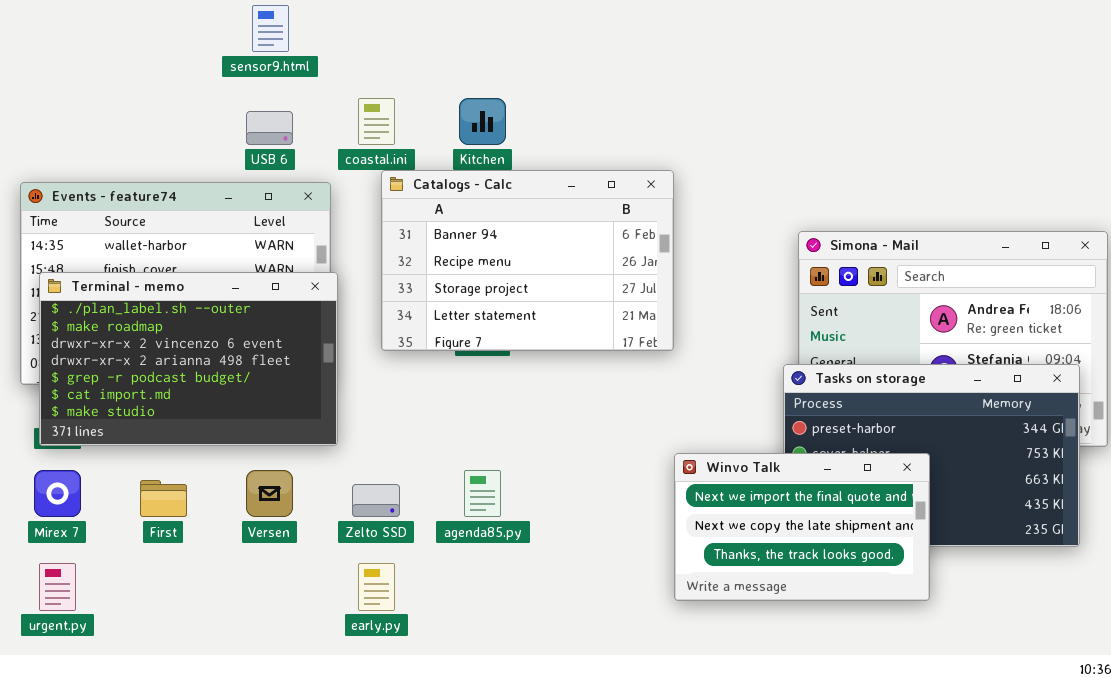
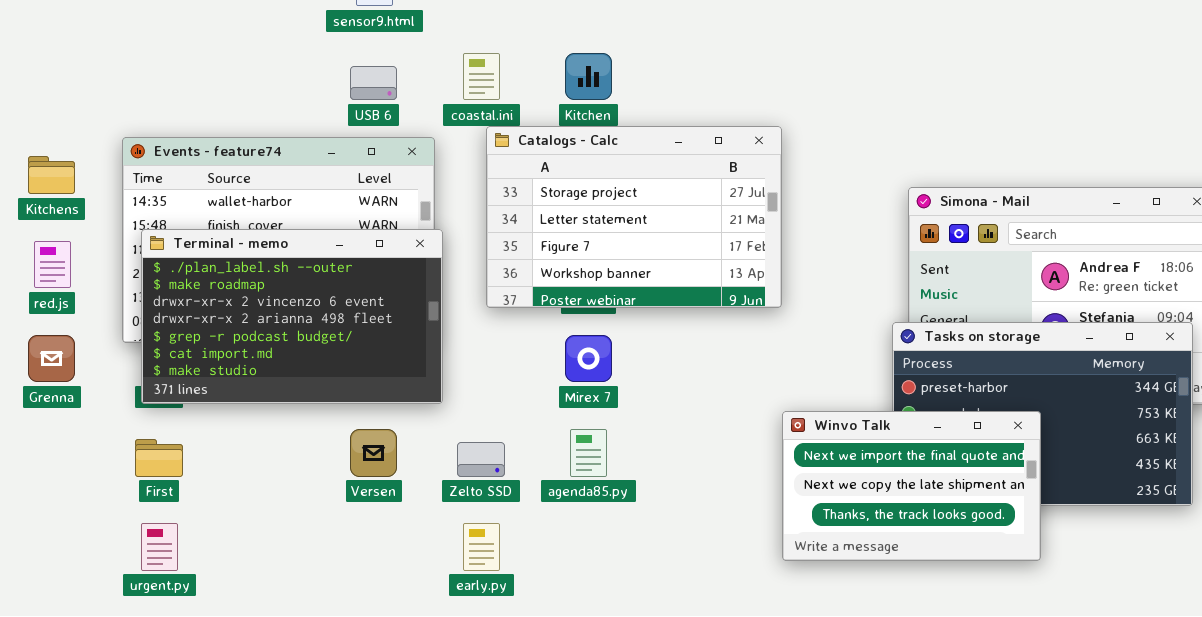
Catalogs - Calc: [381,170,674,351] -> [486,126,782,308], scrolled down 2 rows
Mirex 7: [34,470,81,517] -> [565,335,612,382], moved
First: [140,480,187,517] -> [135,439,183,477], moved

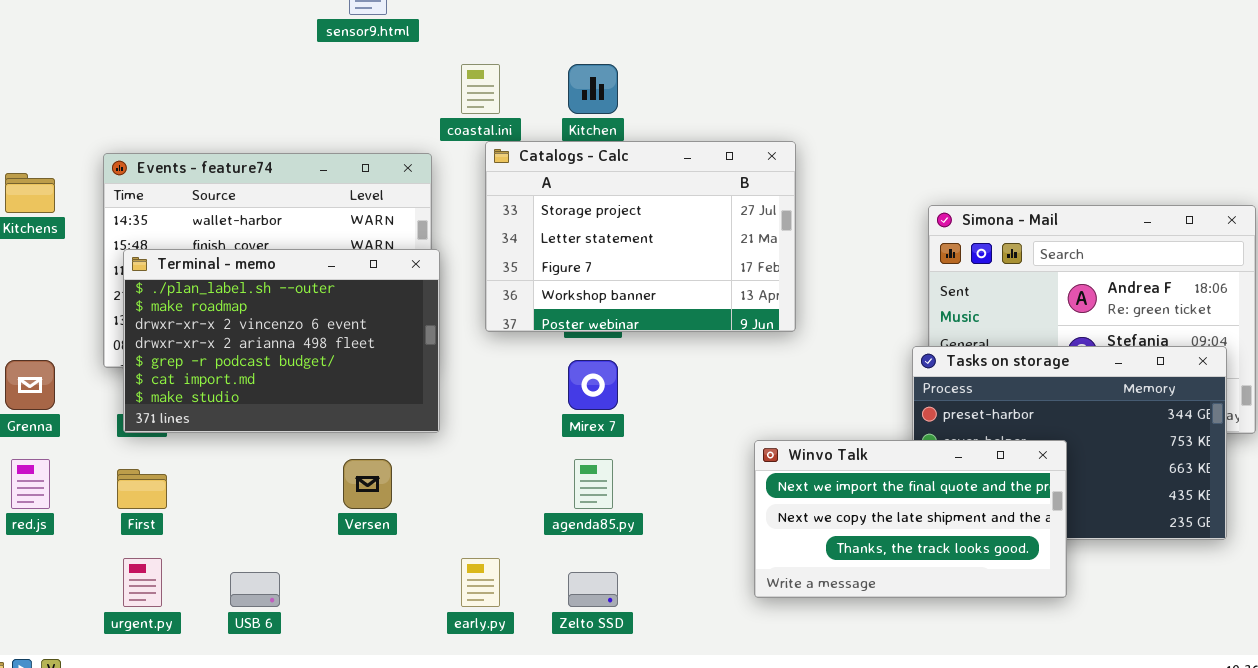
USB 6: [350,66,397,100] -> [230,572,280,607], moved
red.js: [34,241,71,288] -> [11,459,50,509], moved
Winvo Talk: [782,411,1041,561] -> [754,440,1067,598], resized
Zelto SSD: [457,442,505,477] -> [568,572,618,607], moved

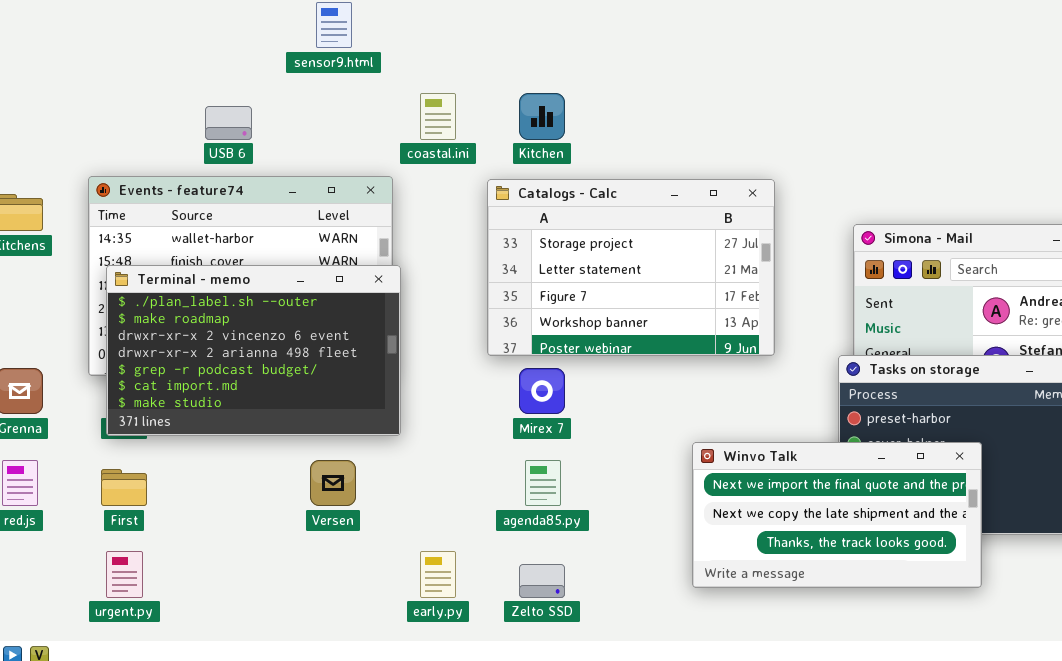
Catalogs - Calc: [485,141,796,332] -> [487,179,775,356], moved
USB 6: [230,572,280,607] -> [205,106,252,140], moved

